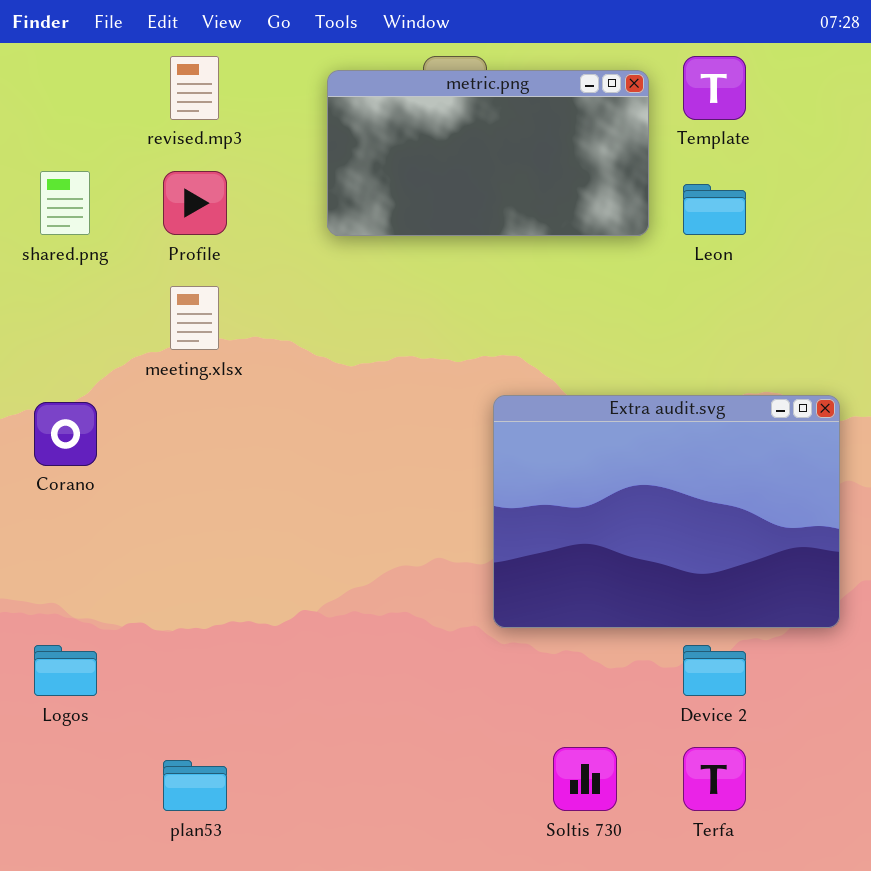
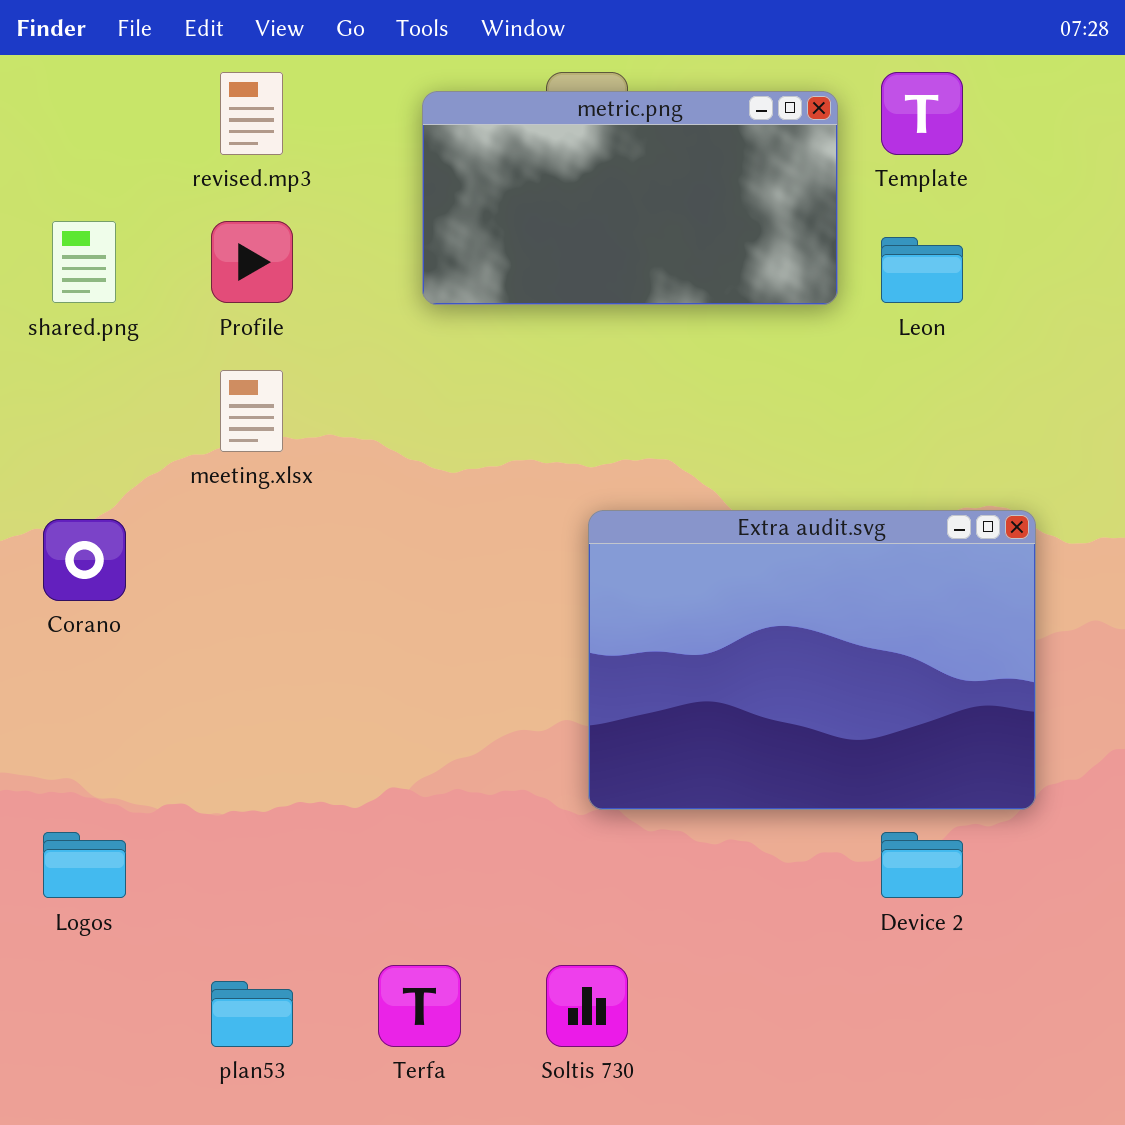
Extra audit.svg: [493,395,840,628] -> [588,510,1036,810], moved
Soltis 730: [553,747,617,811] -> [546,965,628,1047], moved
Terfa: [683,747,746,811] -> [378,965,461,1047], moved

